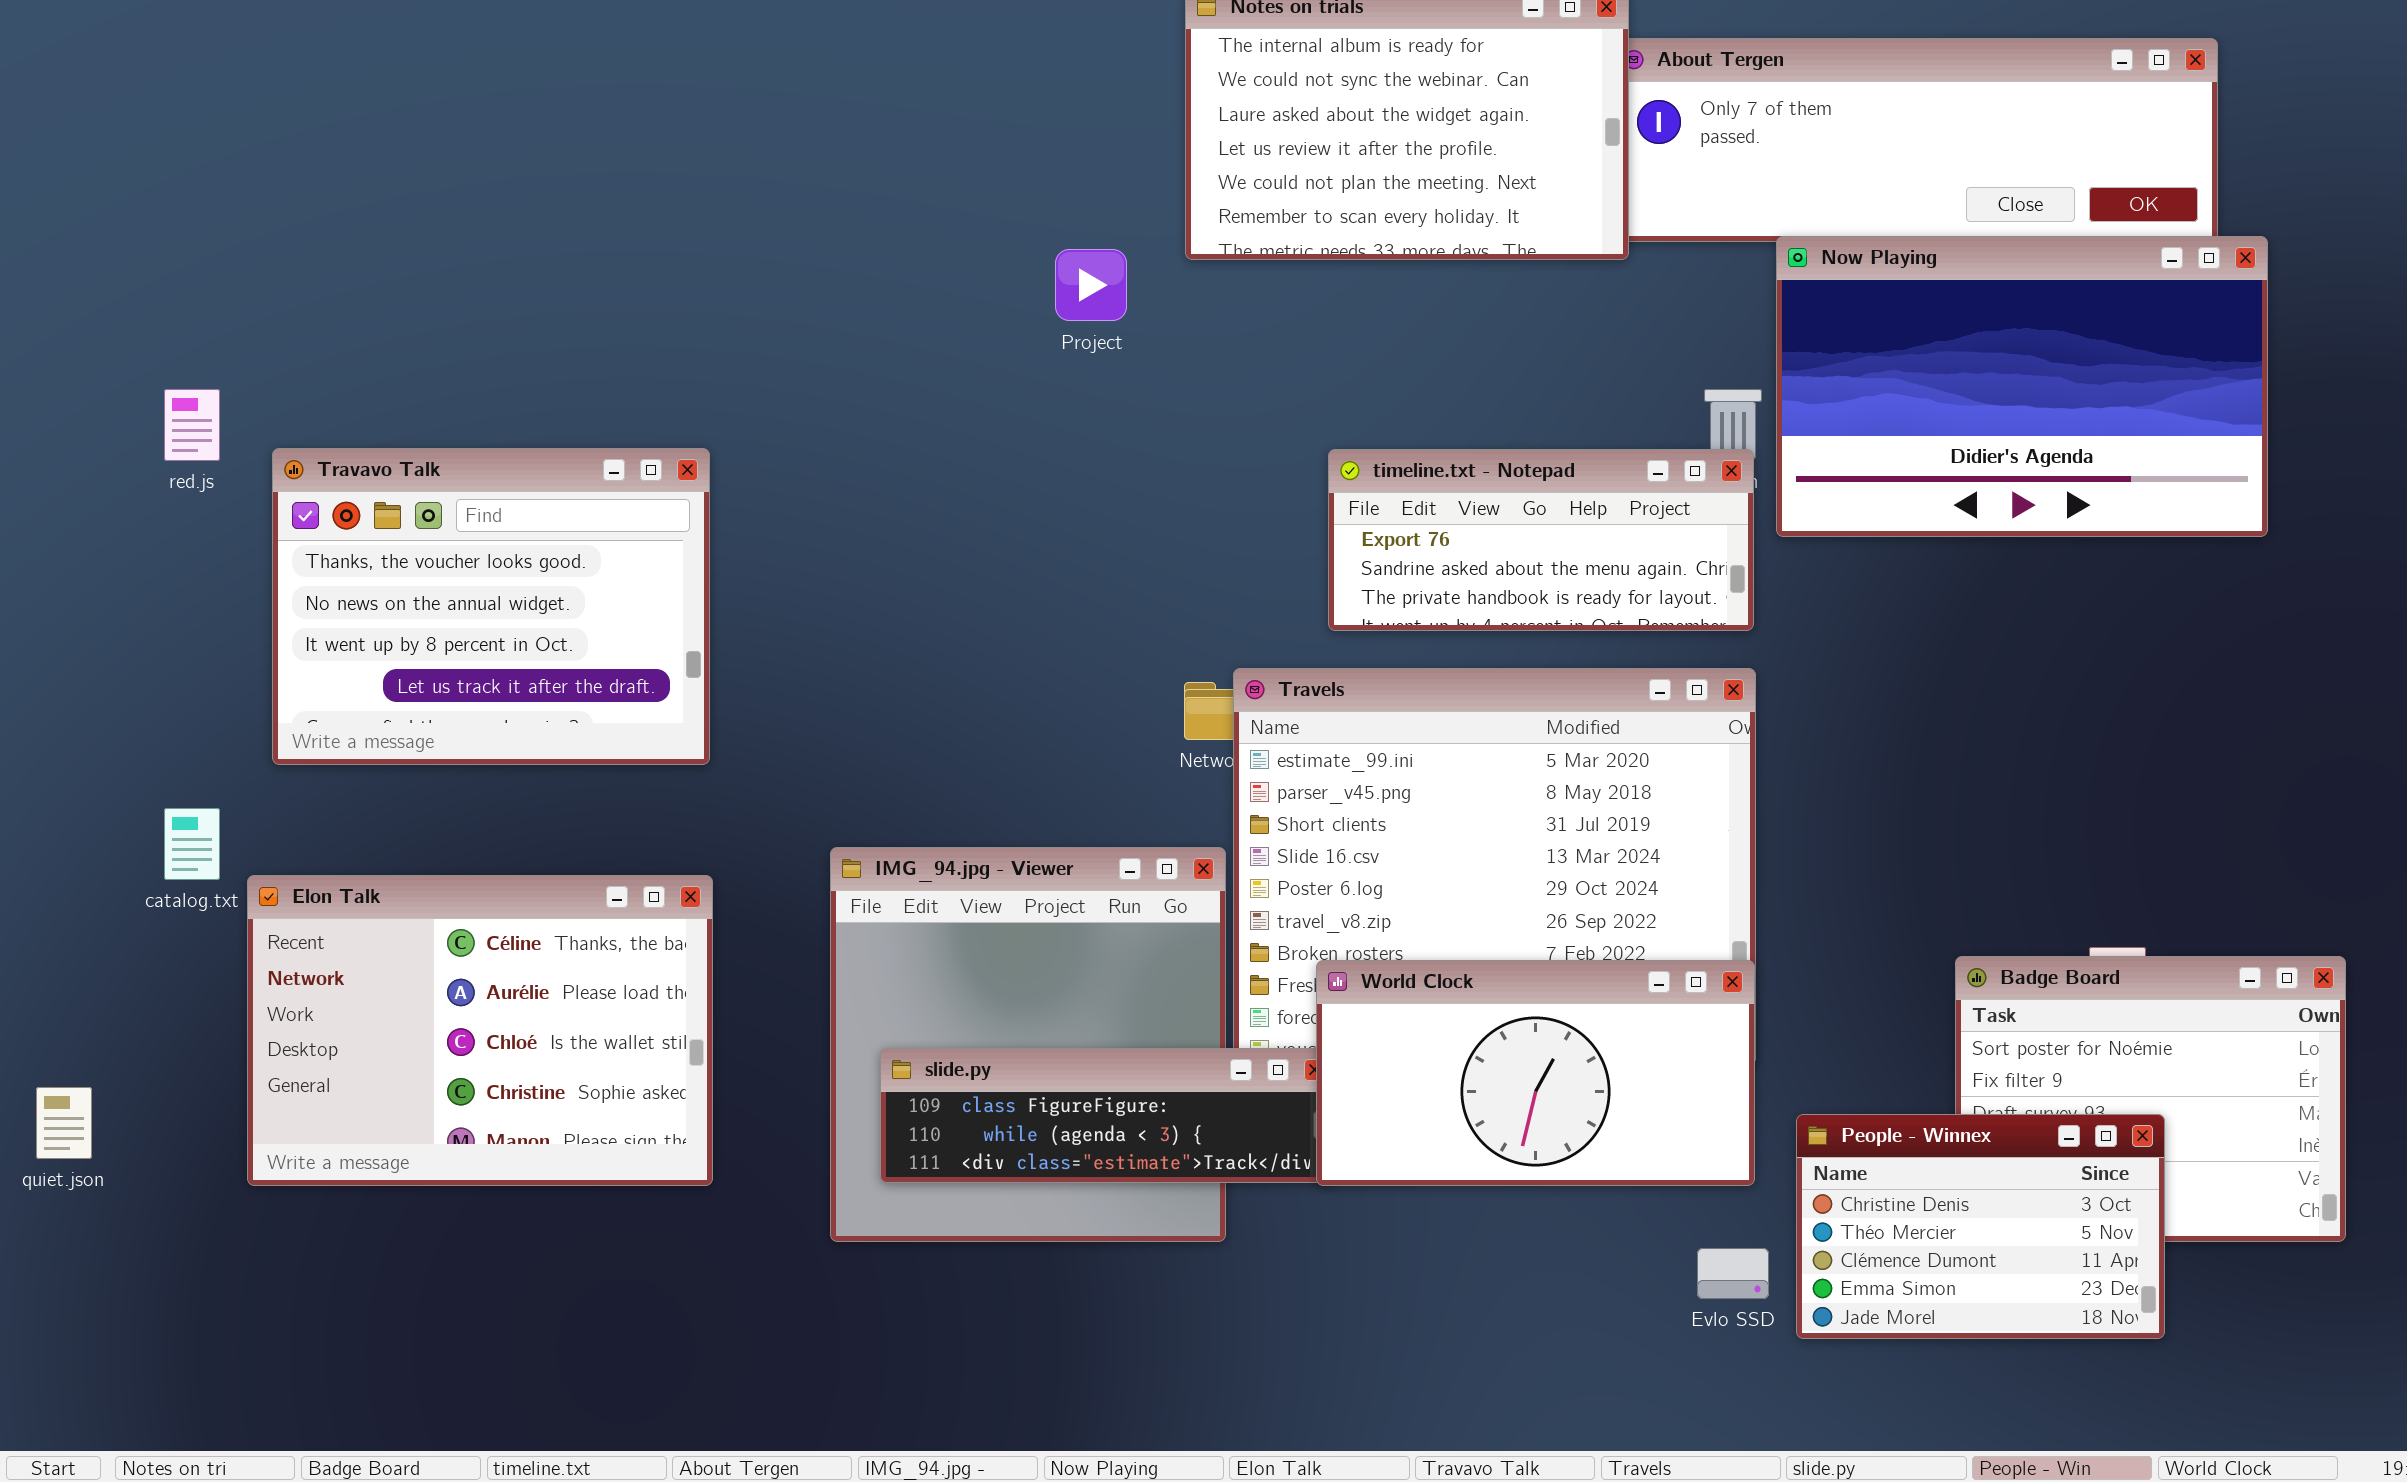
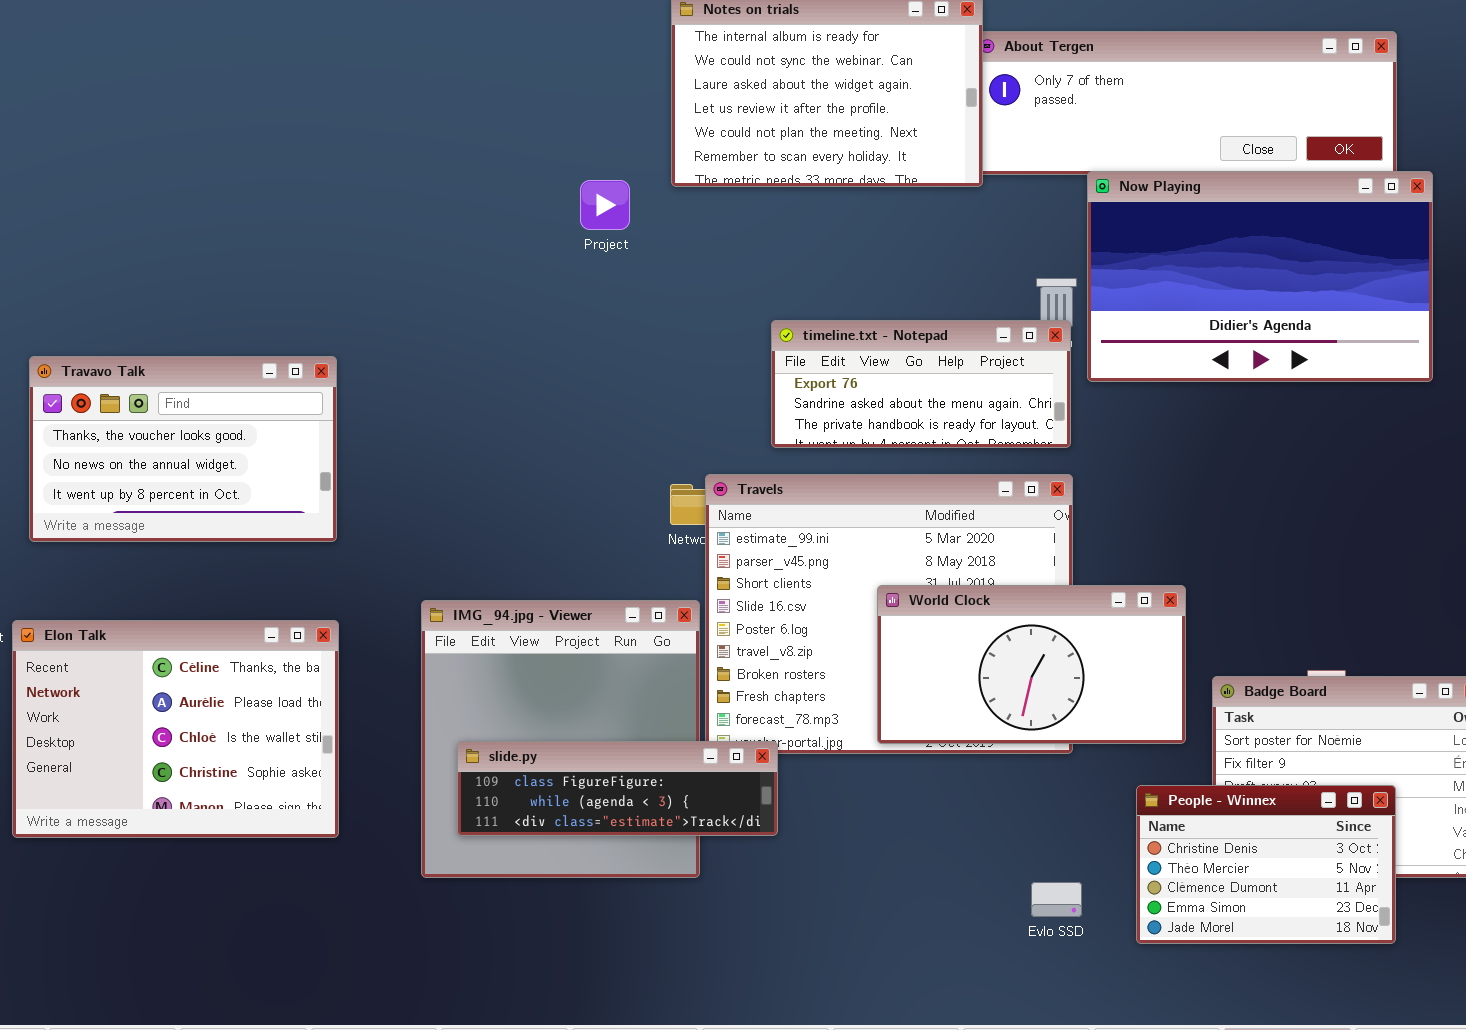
Travavo Talk: [272,448,710,765] -> [29,356,337,542], resized
World Clock: [1316,960,1755,1186] -> [877,585,1186,744], moved
People - Winnex: [1796,1114,2165,1339] -> [1136,785,1396,944], moved

